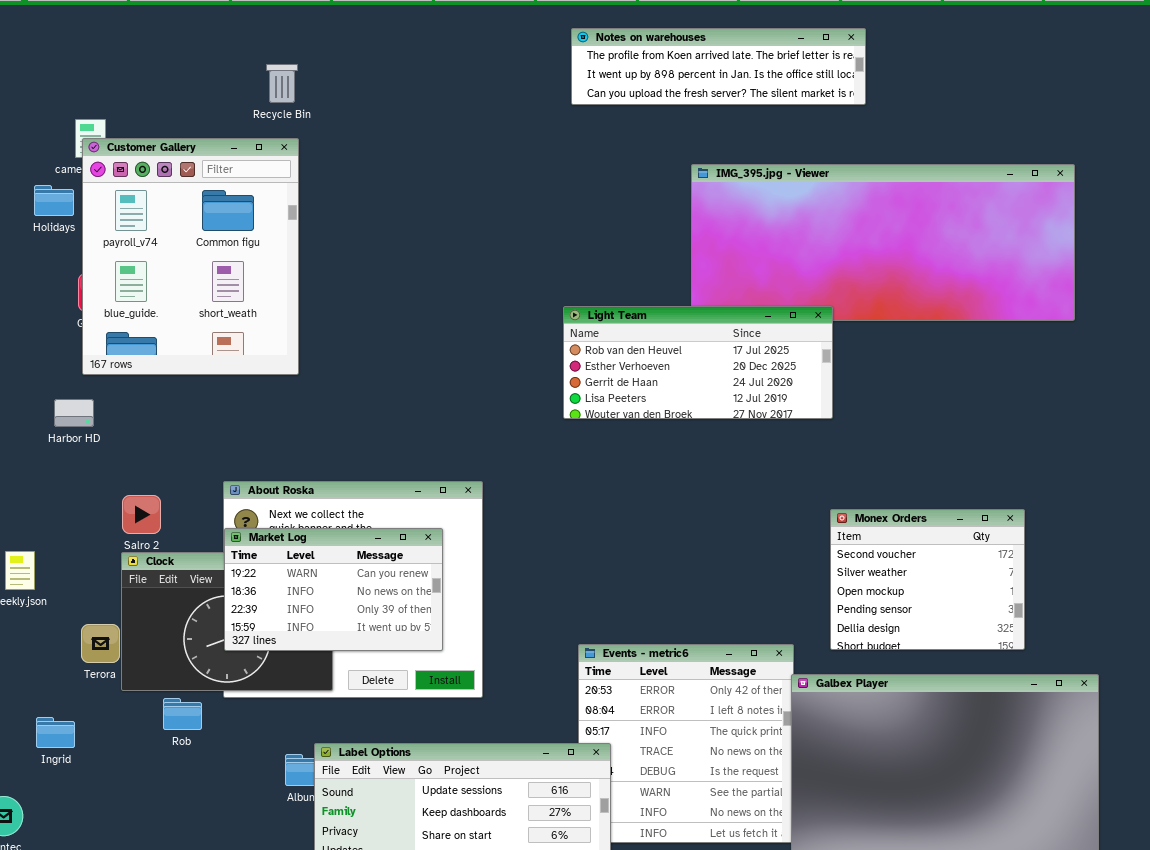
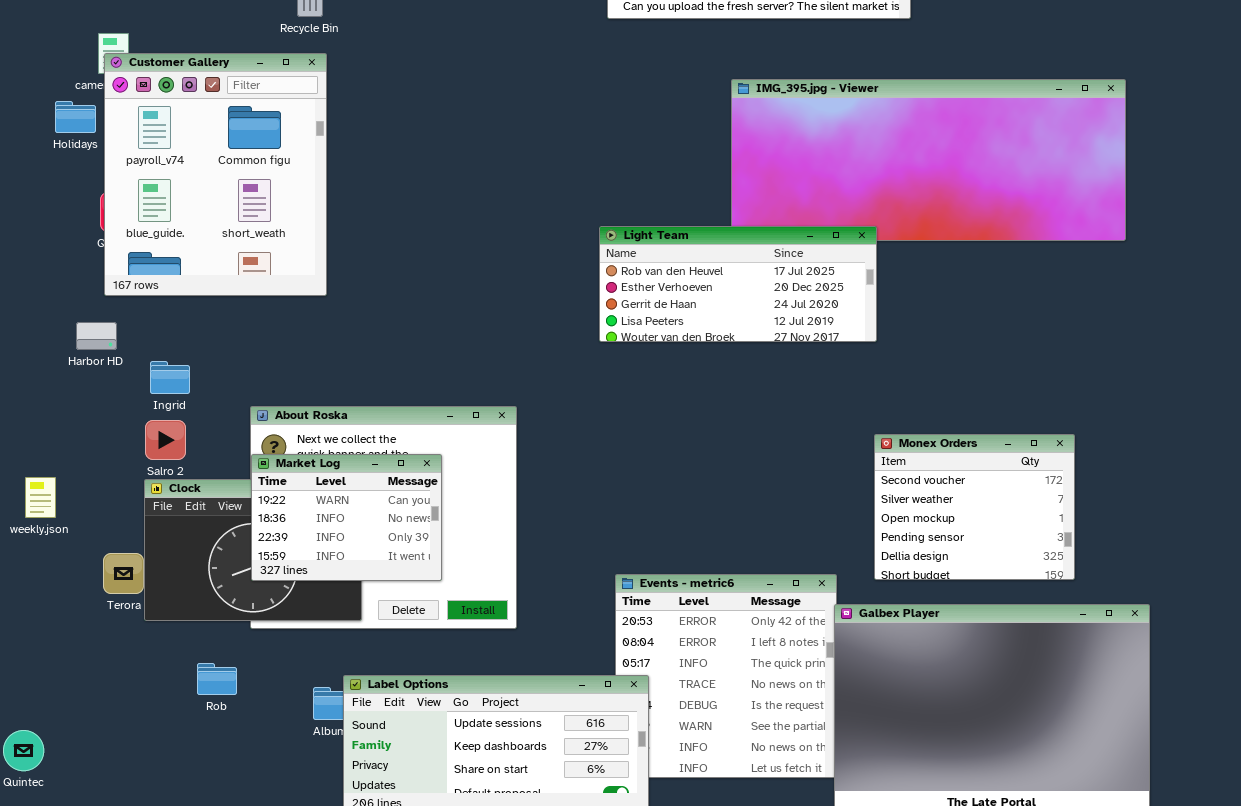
Market Log: [224,528,443,651] -> [251,454,442,581], resized
Rob: [163,698,202,730] -> [197,663,237,695], moved
Ingrid: [36,717,75,748] -> [150,361,190,394], moved

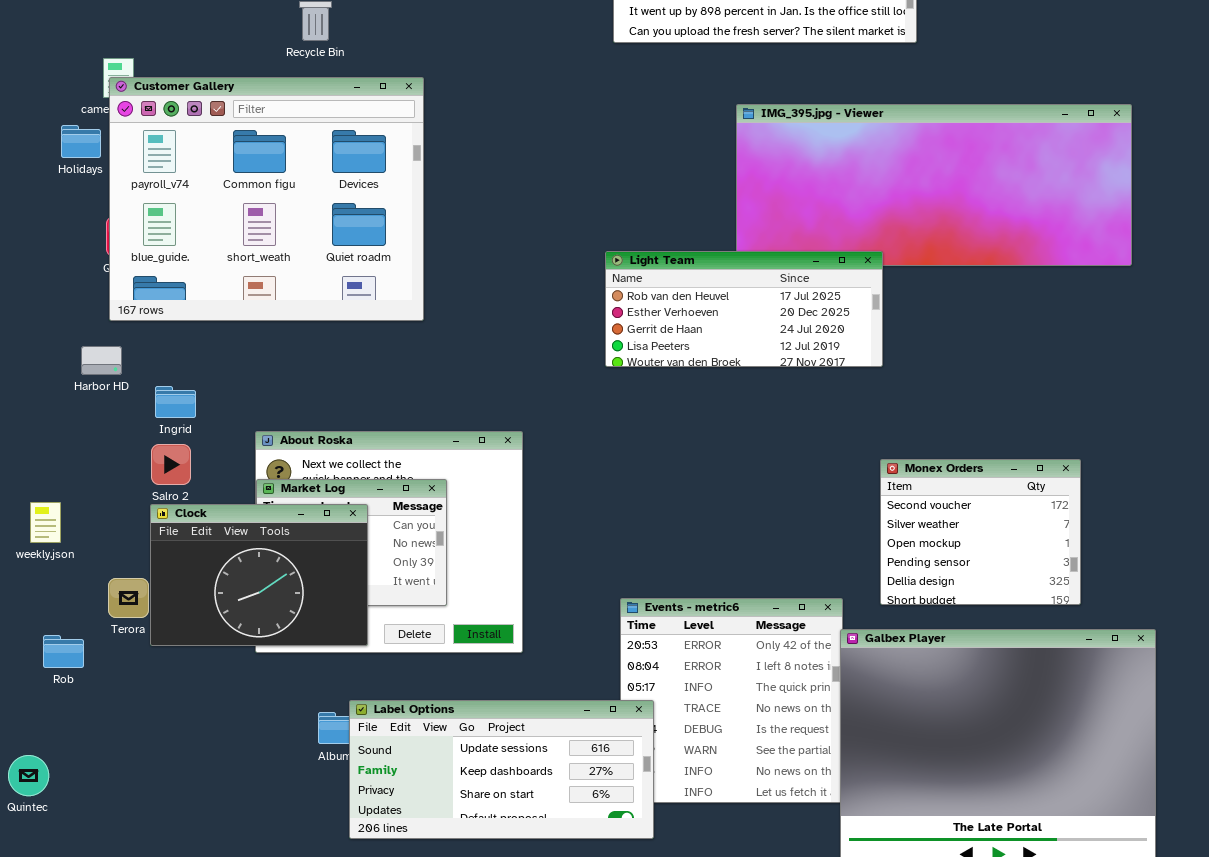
Customer Gallery: [104,53,327,296] -> [109,77,424,321], resized
Clock: [144,479,362,621] -> [150,504,368,646], raised
Rob: [197,663,237,695] -> [43,635,84,668], moved

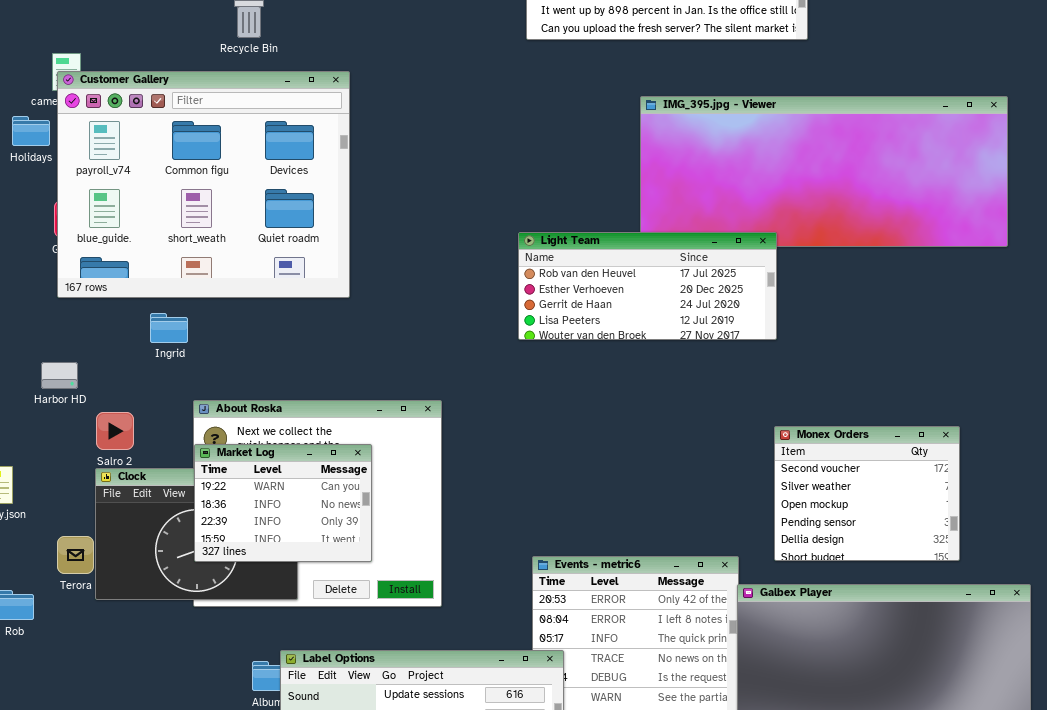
Harbor HD: [81,346,122,375] -> [41,362,78,389], moved
Ingrid: [155,386,196,418] -> [150,313,188,343], moved
Market Log: [256,479,447,606] -> [194,444,372,562], raised

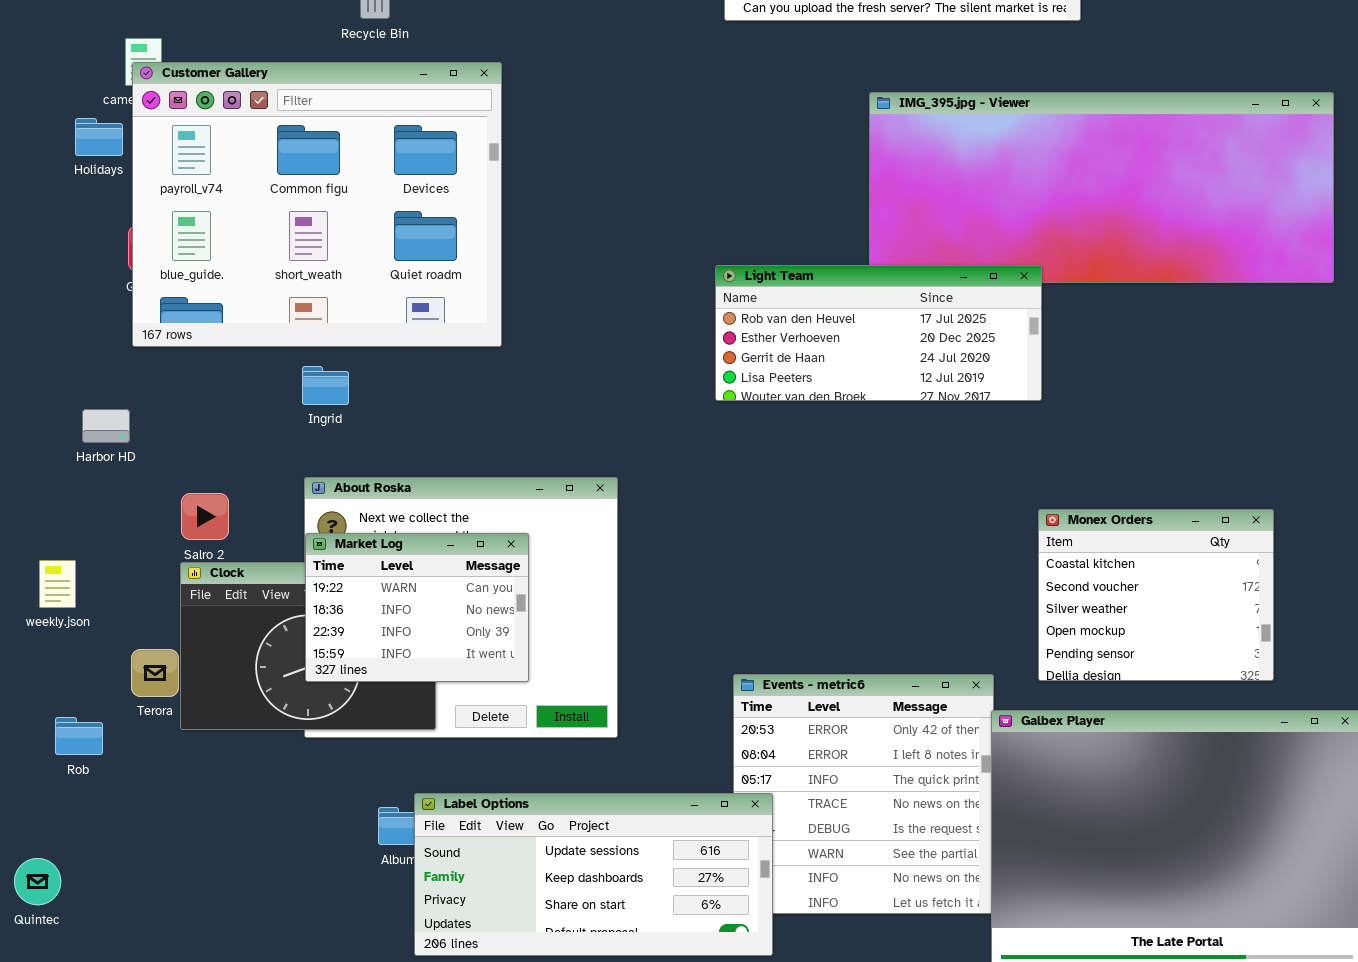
Ingrid: [150,313,188,343] -> [302,366,349,405], moved
Harbor HD: [41,362,78,389] -> [82,409,130,443], moved
Monex Orders: [774,426,960,561] -> [1038,509,1274,681], scrolled up 1 row

